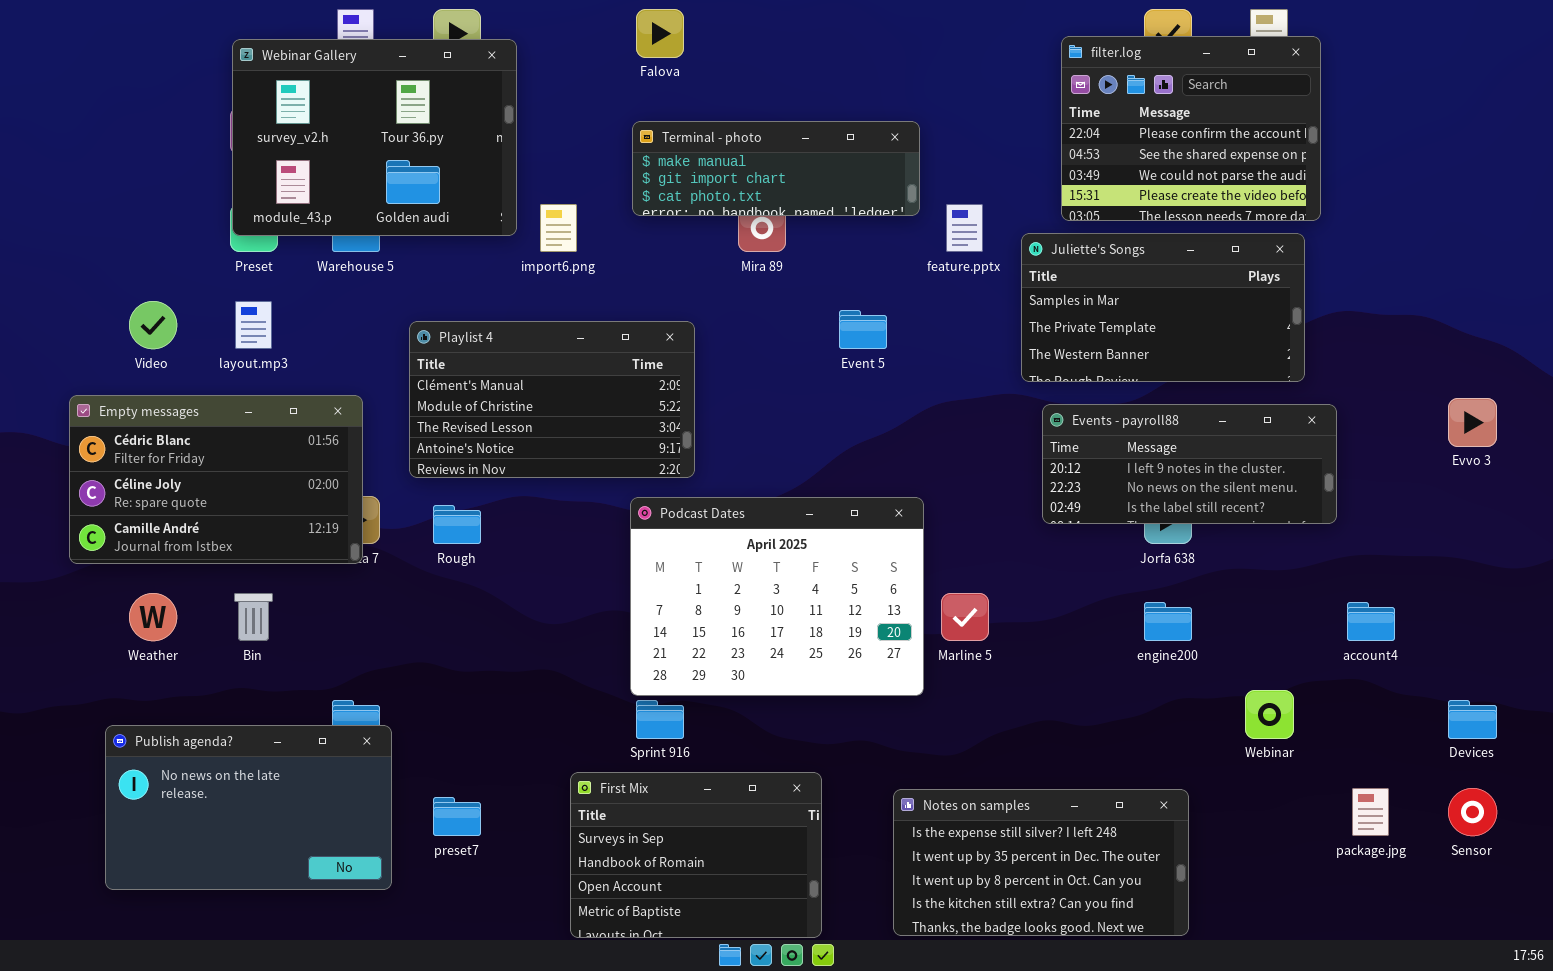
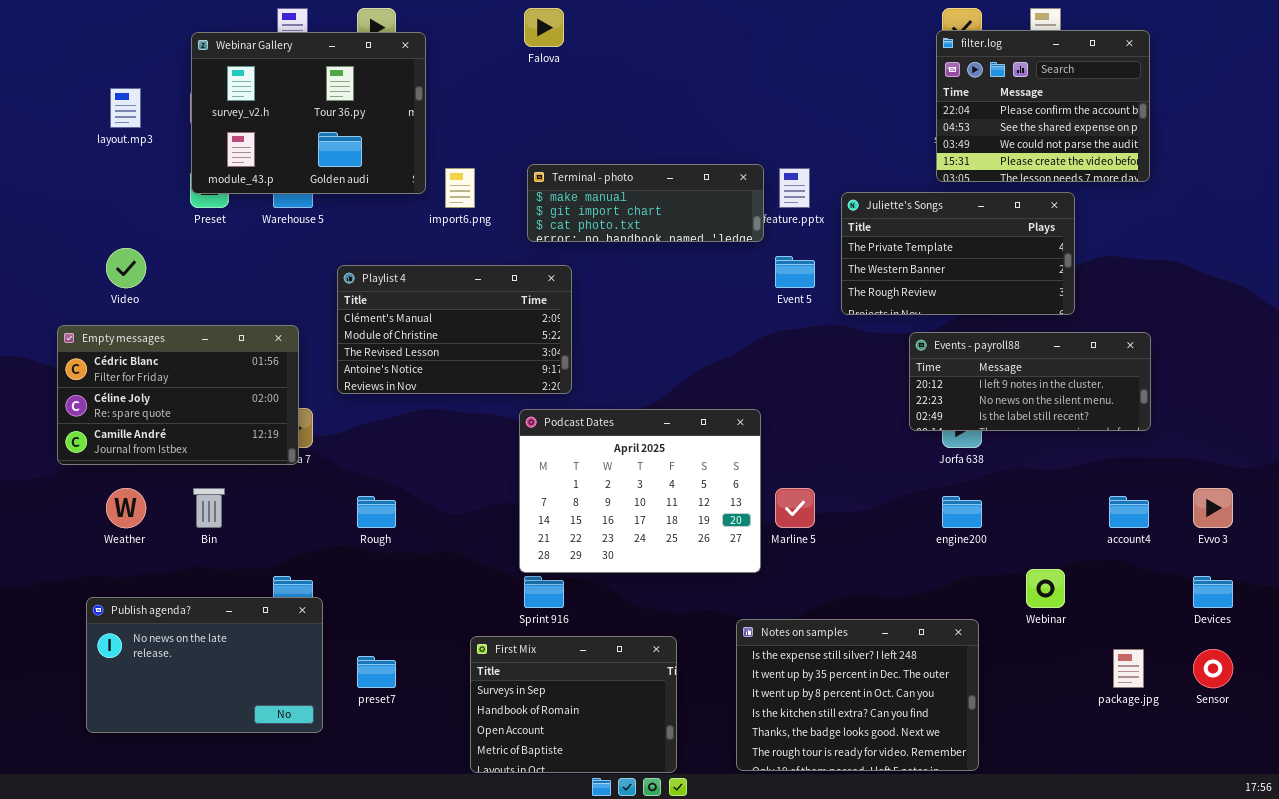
filter.log: [1061,36,1321,221] -> [936,30,1150,182], moved
Terminal - photo: [632,121,920,216] -> [527,164,764,242], moved
Juliette's Songs: [1021,233,1305,382] -> [841,192,1075,315], scrolled down 1 row
layout.mp3: [235,301,272,349] -> [110,88,141,128], moved
Event 5: [839,310,887,349] -> [775,256,815,288], moved
Evvo 3: [1448,398,1497,447] -> [1193,488,1233,528], moved
Events - payroll88: [1042,404,1337,524] -> [909,332,1151,431], moved
Rough: [433,505,481,544] -> [357,496,396,528], moved
Notes on samples: [893,789,1189,936] -> [736,619,979,771], resized

